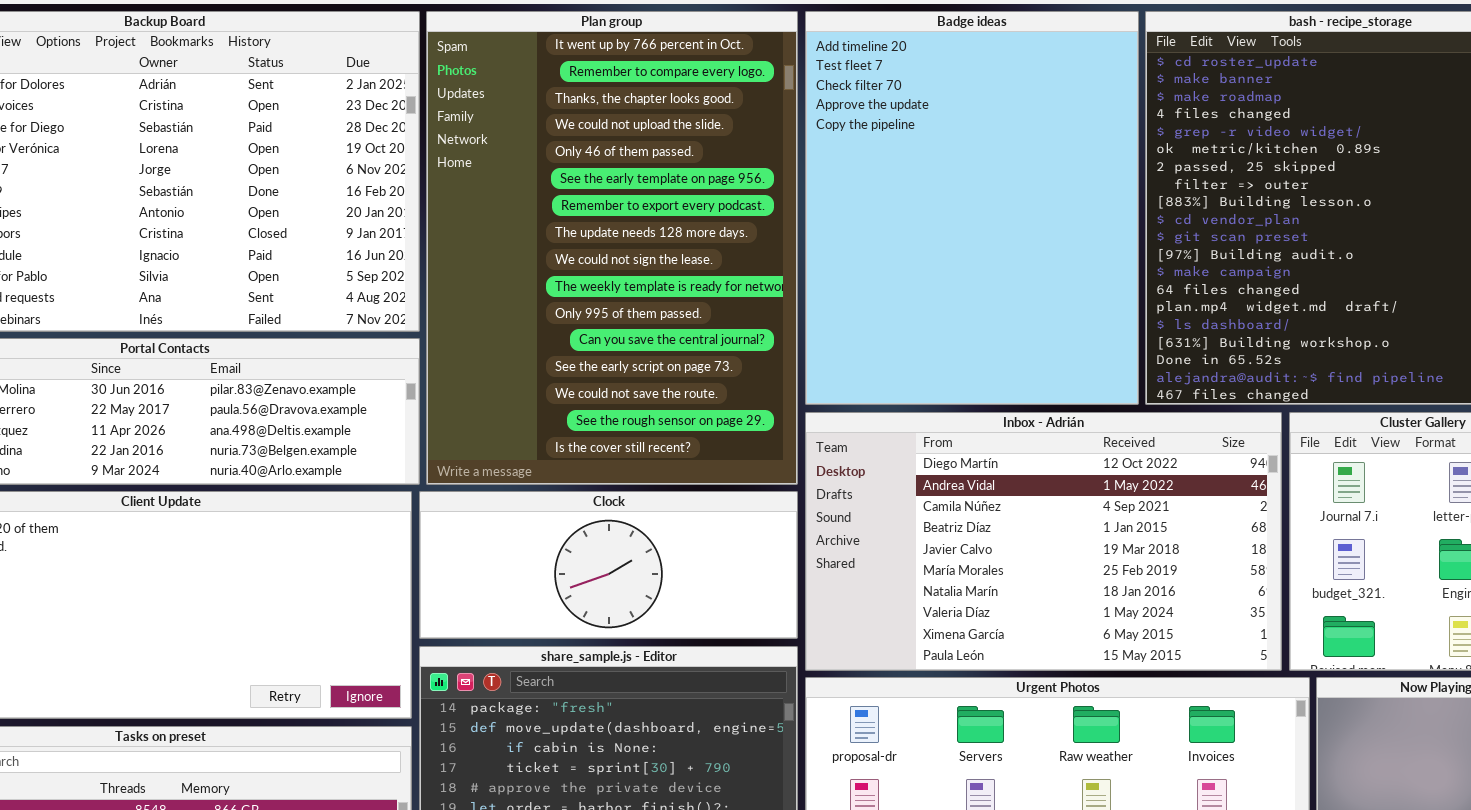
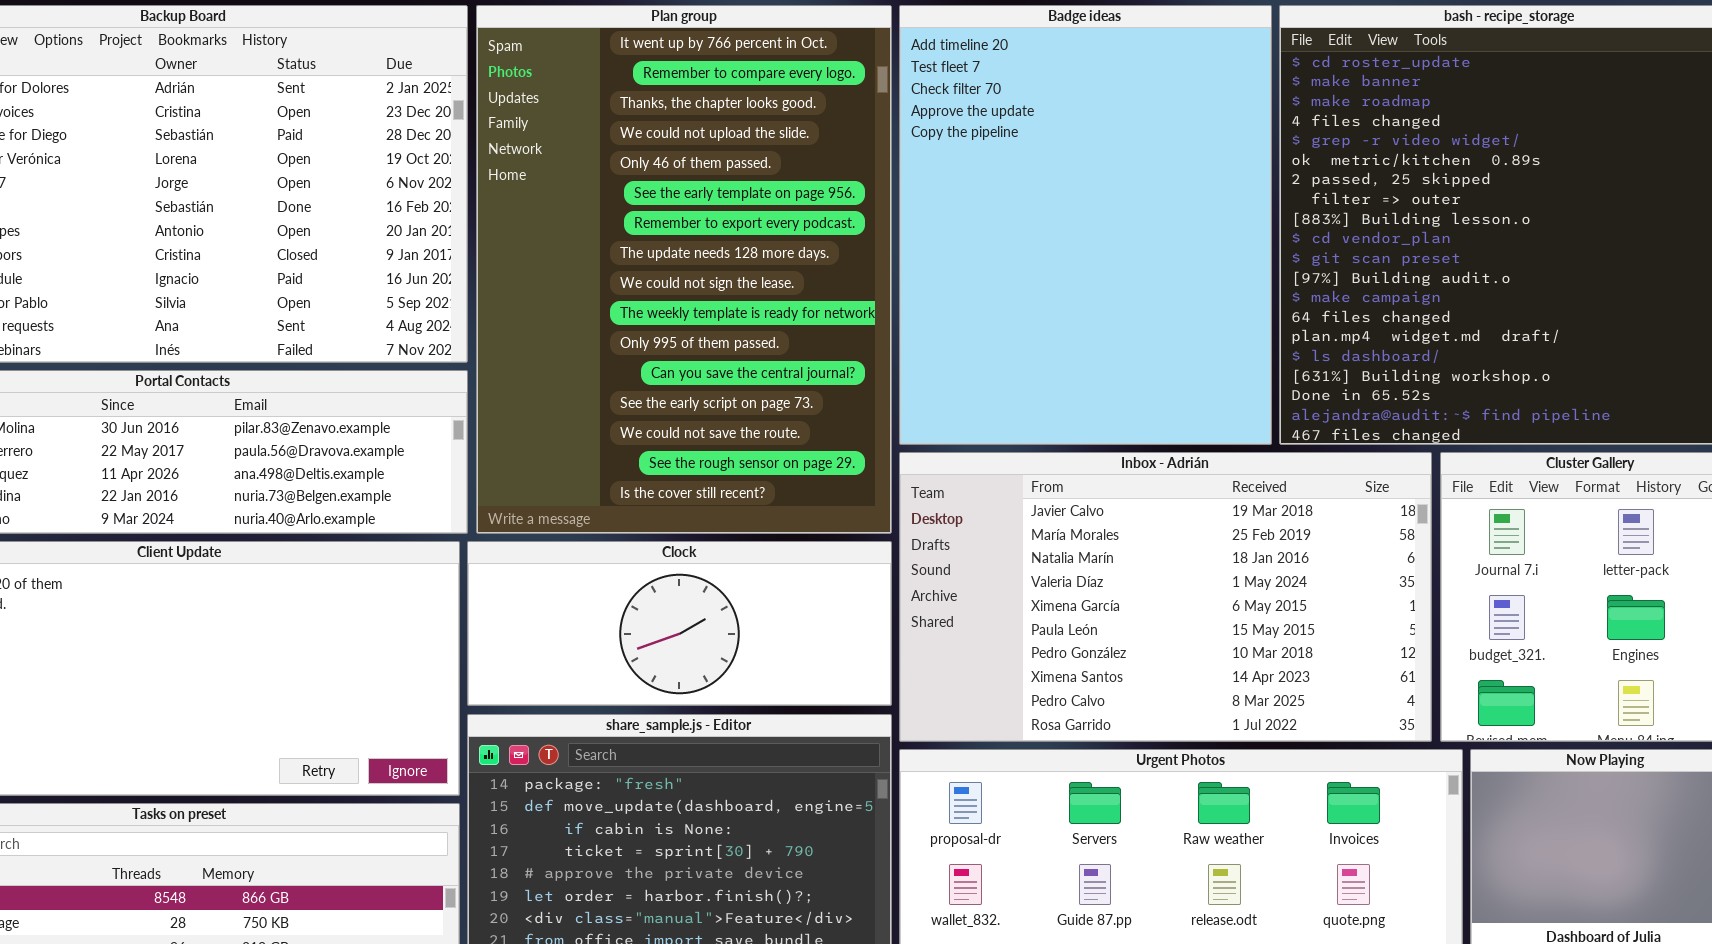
Inbox - Adrián: [805,412,1282,671] -> [899,452,1432,742], scrolled down 4 rows

